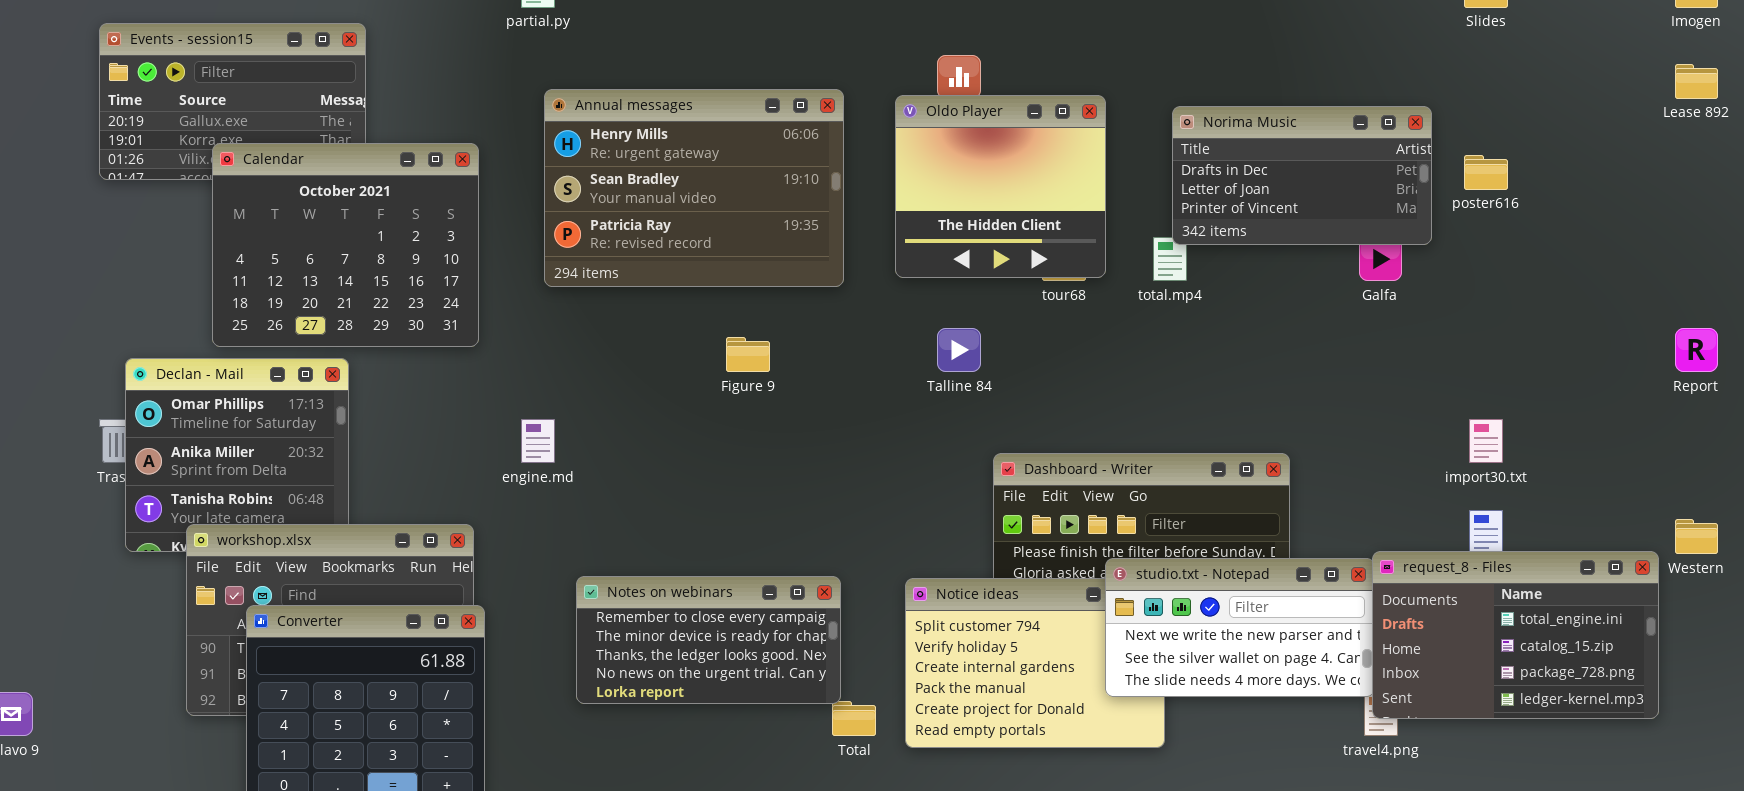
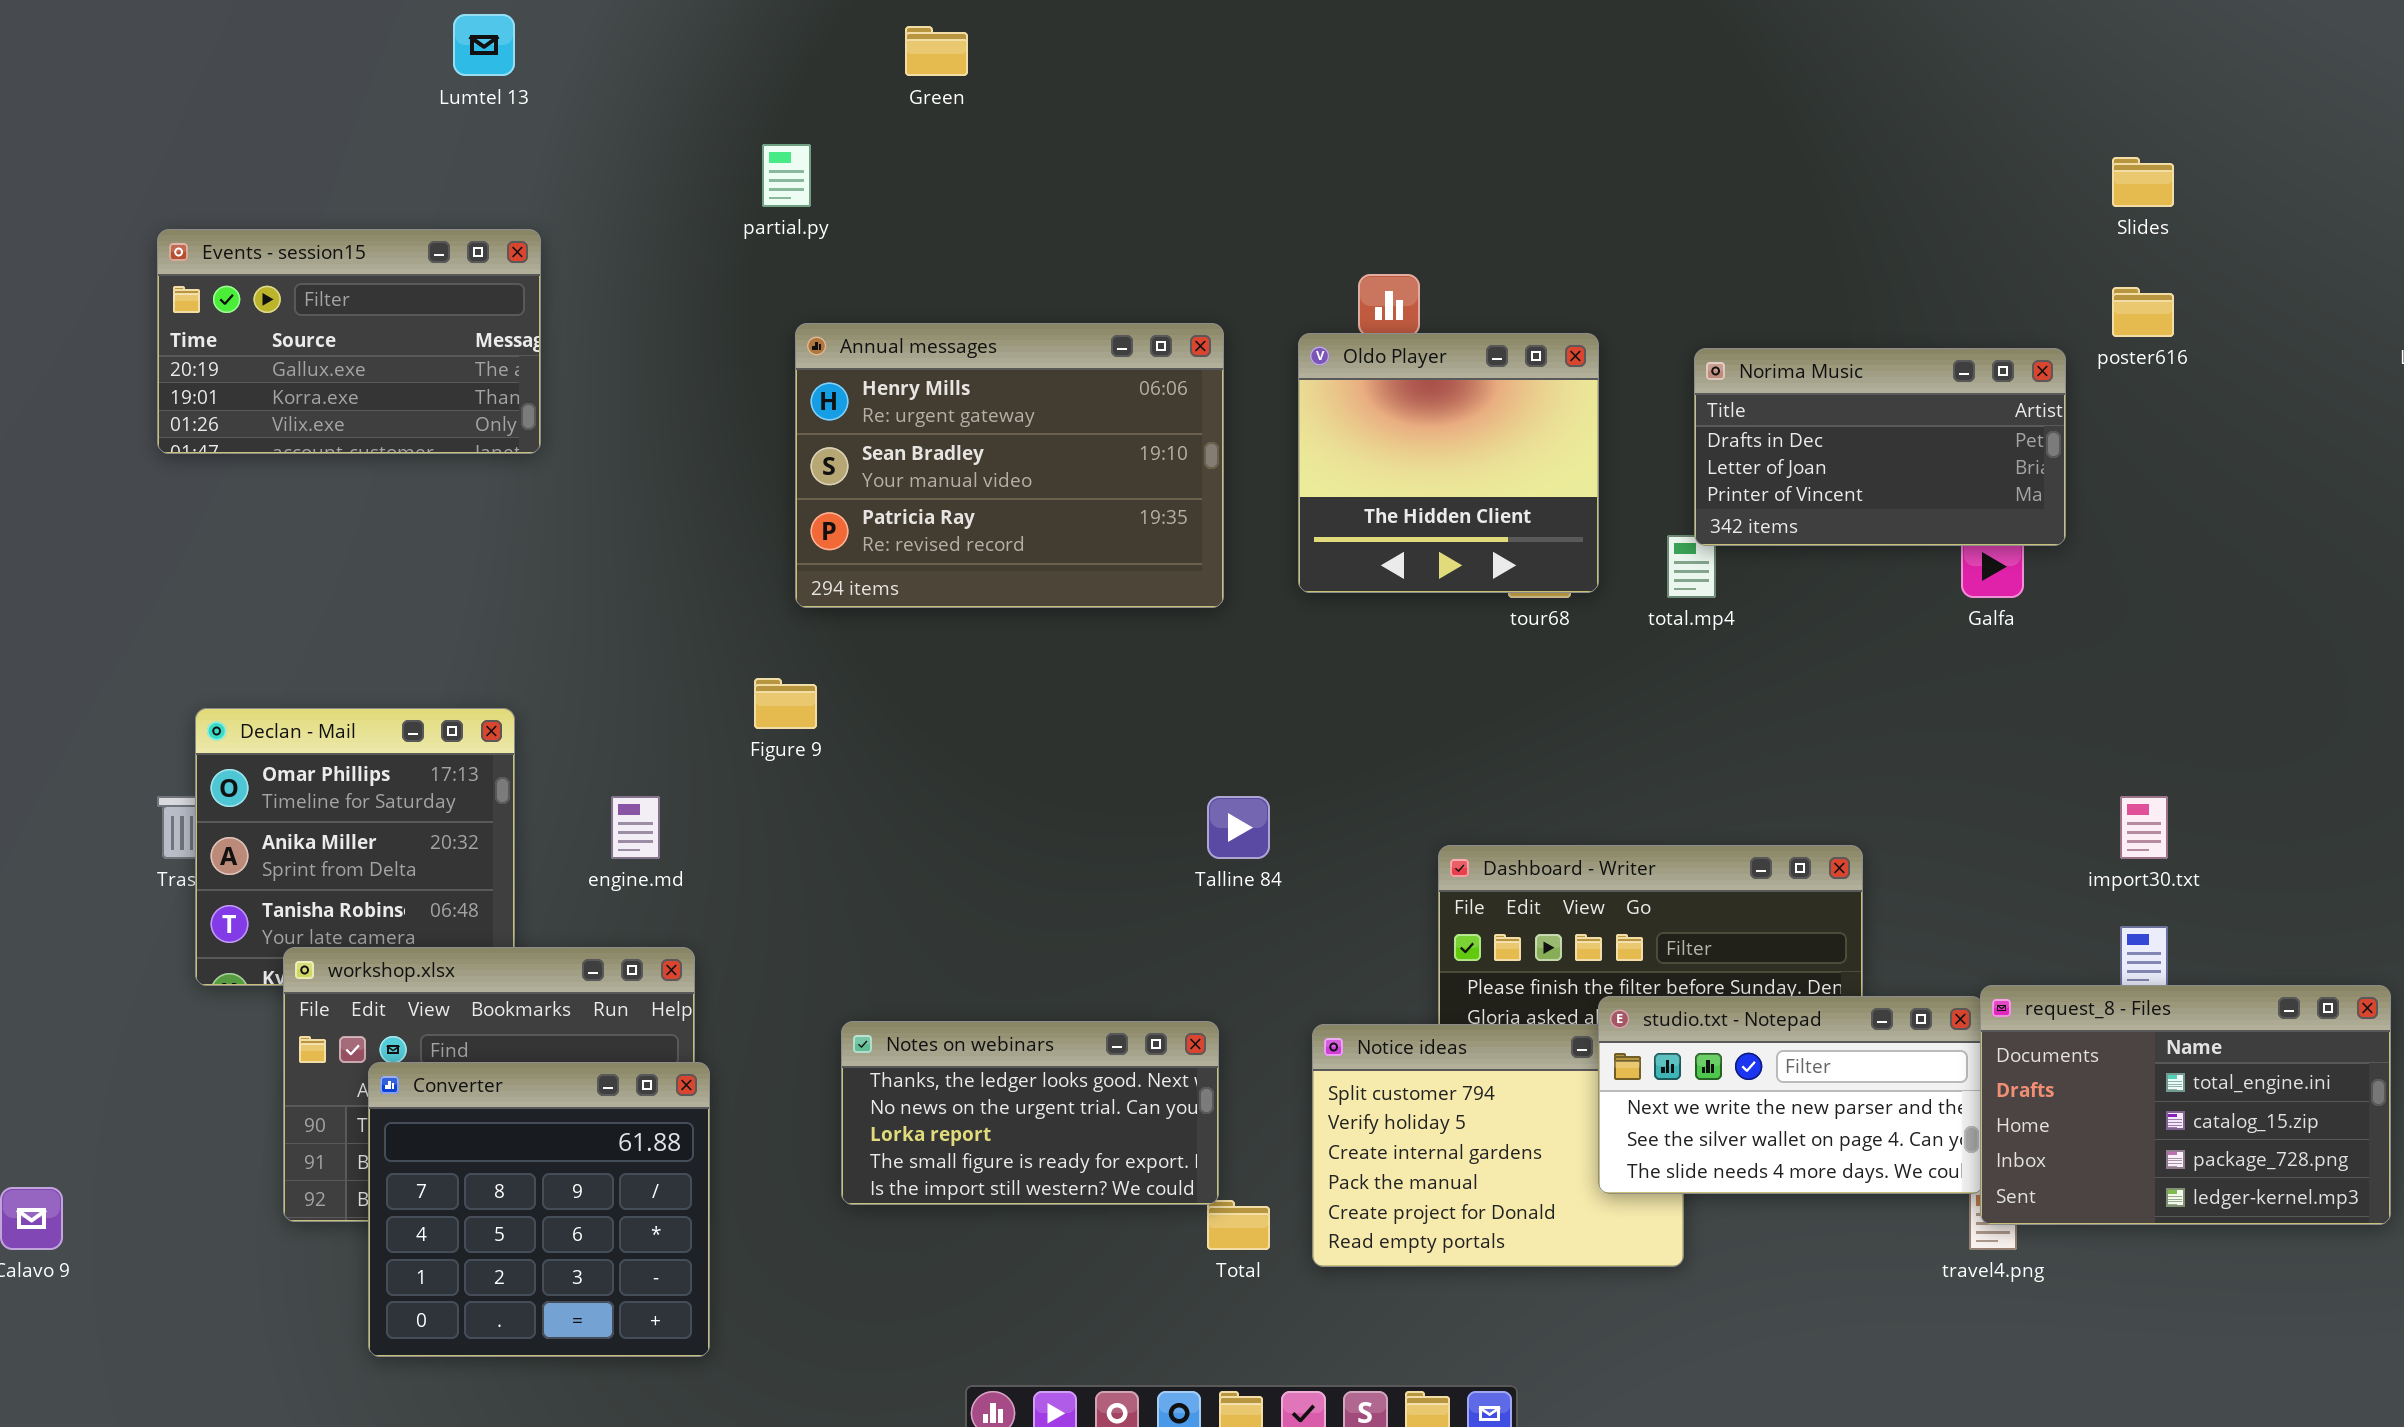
Calendar: [212,143,479,347] -> none, closed
poster616: [1464,155,1508,190] -> [2112,287,2174,337], moved
Talline 84: [937,328,981,372] -> [1207,796,1270,859], moved
Figure 9: [726,337,770,372] -> [754,678,817,729], moved
engine.md: [521,419,555,463] -> [611,796,660,859], moved
Notes on webinars: [576,576,841,704] -> [841,1021,1219,1205], scrolled down 2 rows

